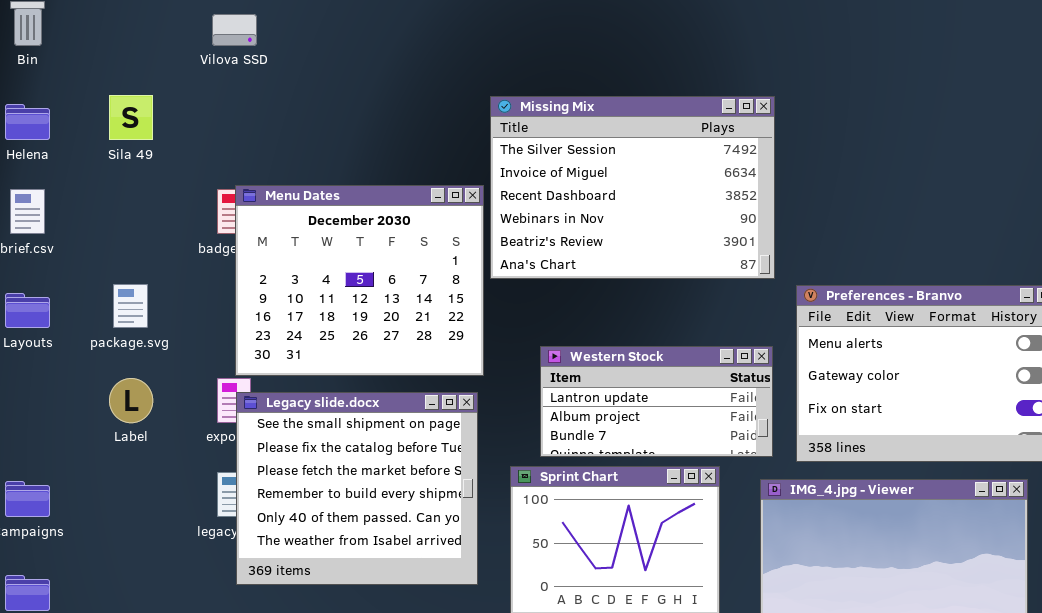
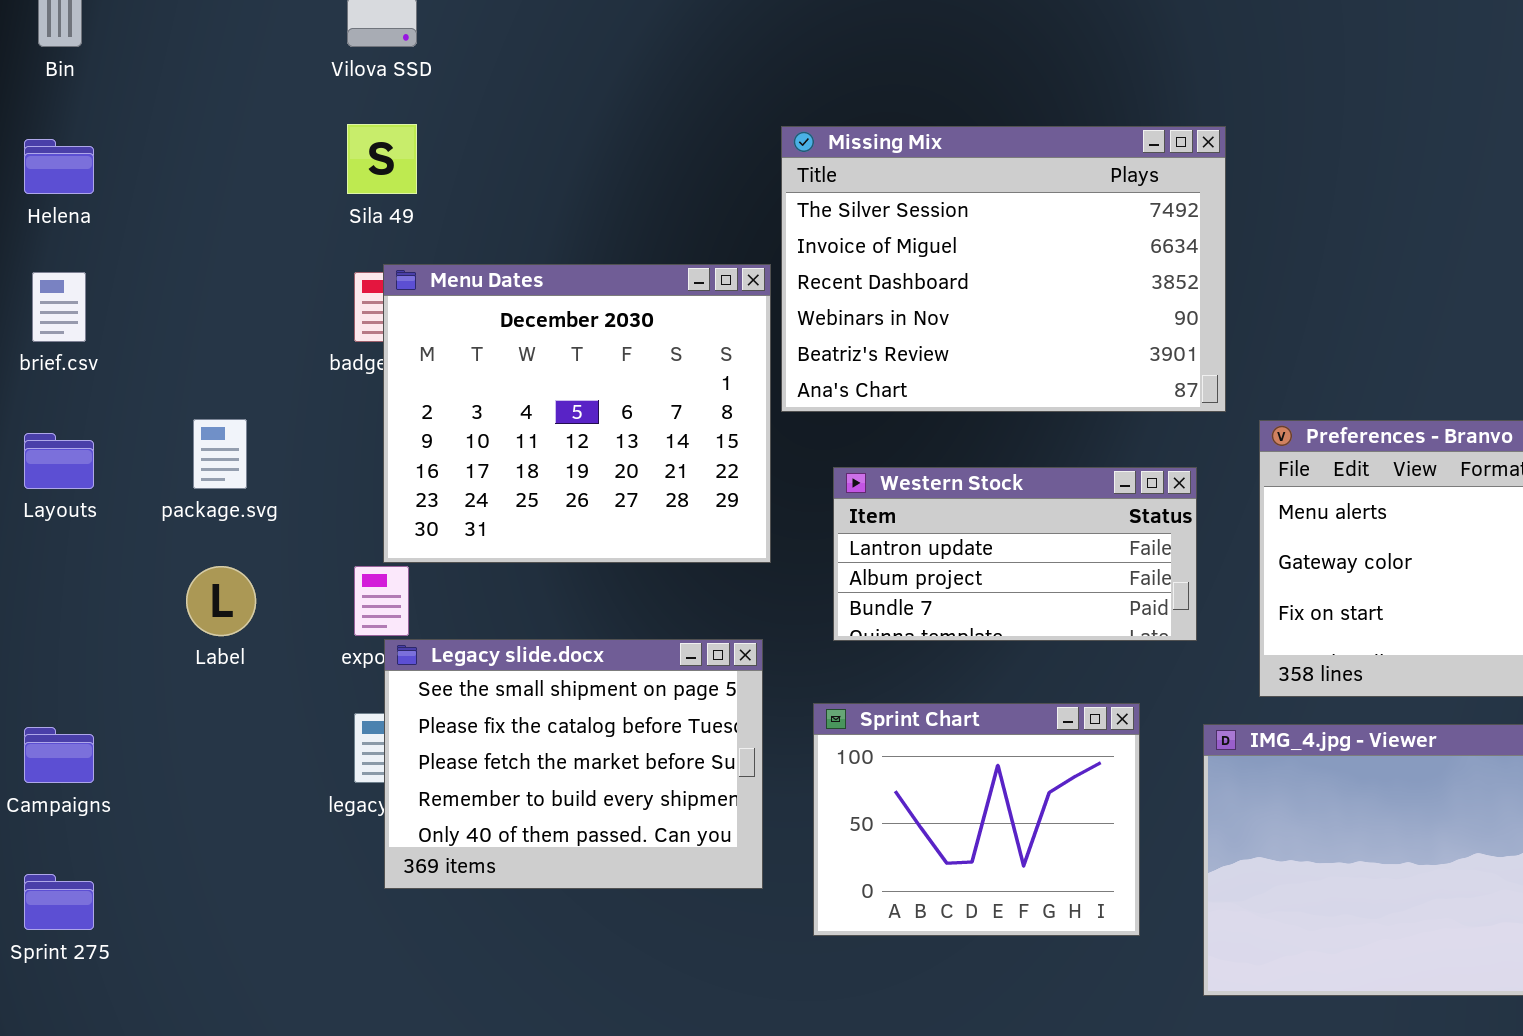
Sila 49: [109,95,153,140] -> [347,124,417,194], moved
Western Stock: [540,346,773,457] -> [833,467,1197,641], moved
Legacy slide.docx: [236,392,478,585] -> [384,639,763,889], resized

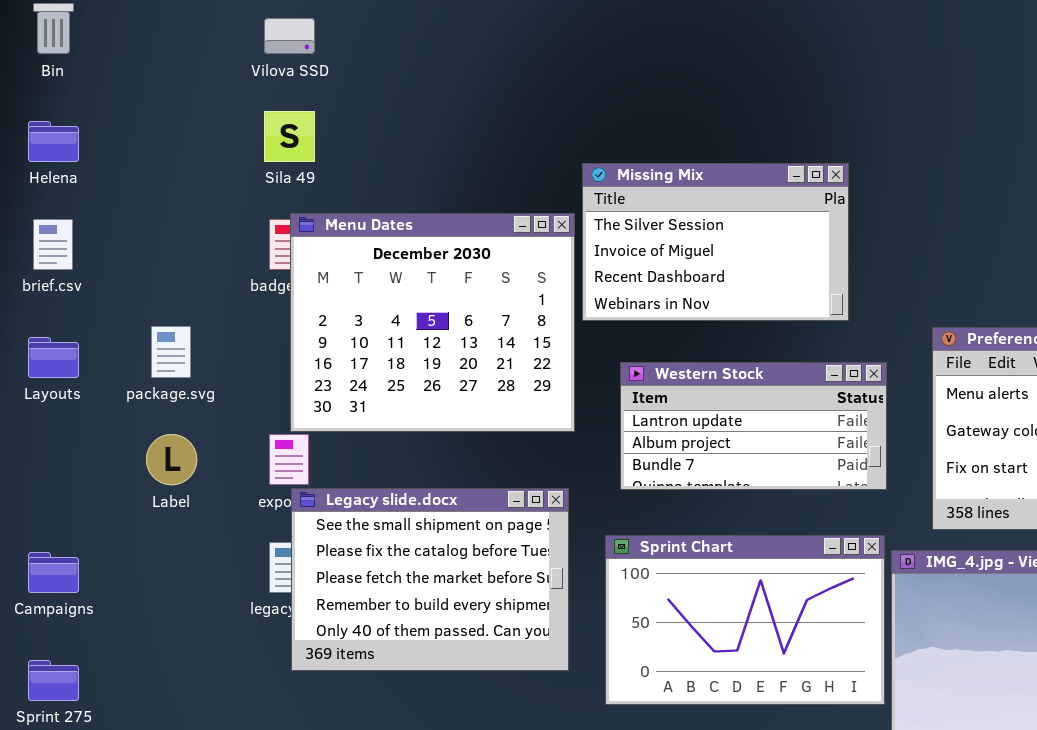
Missing Mix: [781,126,1226,412] -> [582,163,849,321], resized
Sprint Chart: [813,703,1140,936] -> [605,535,885,705], resized

